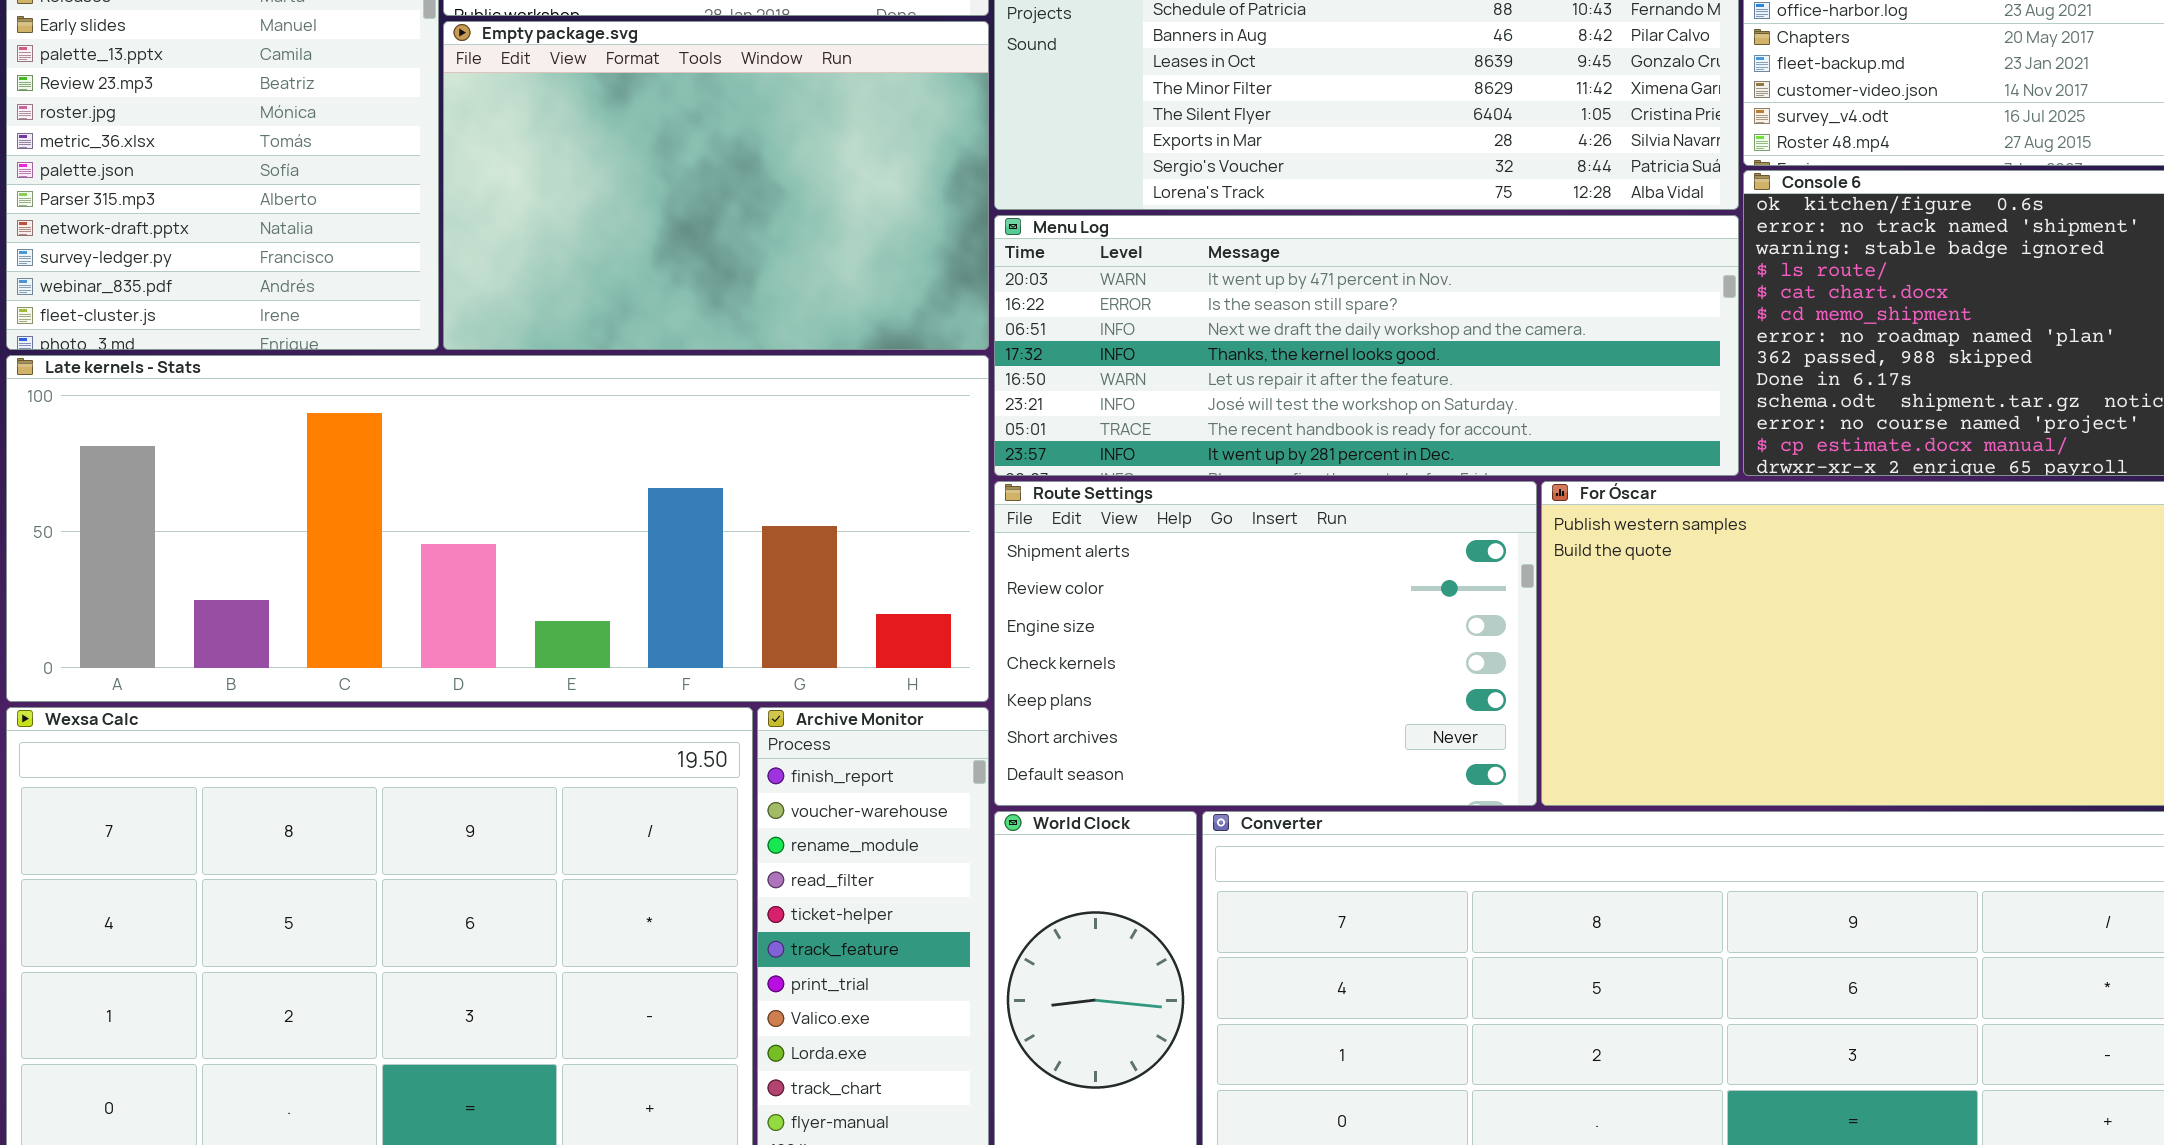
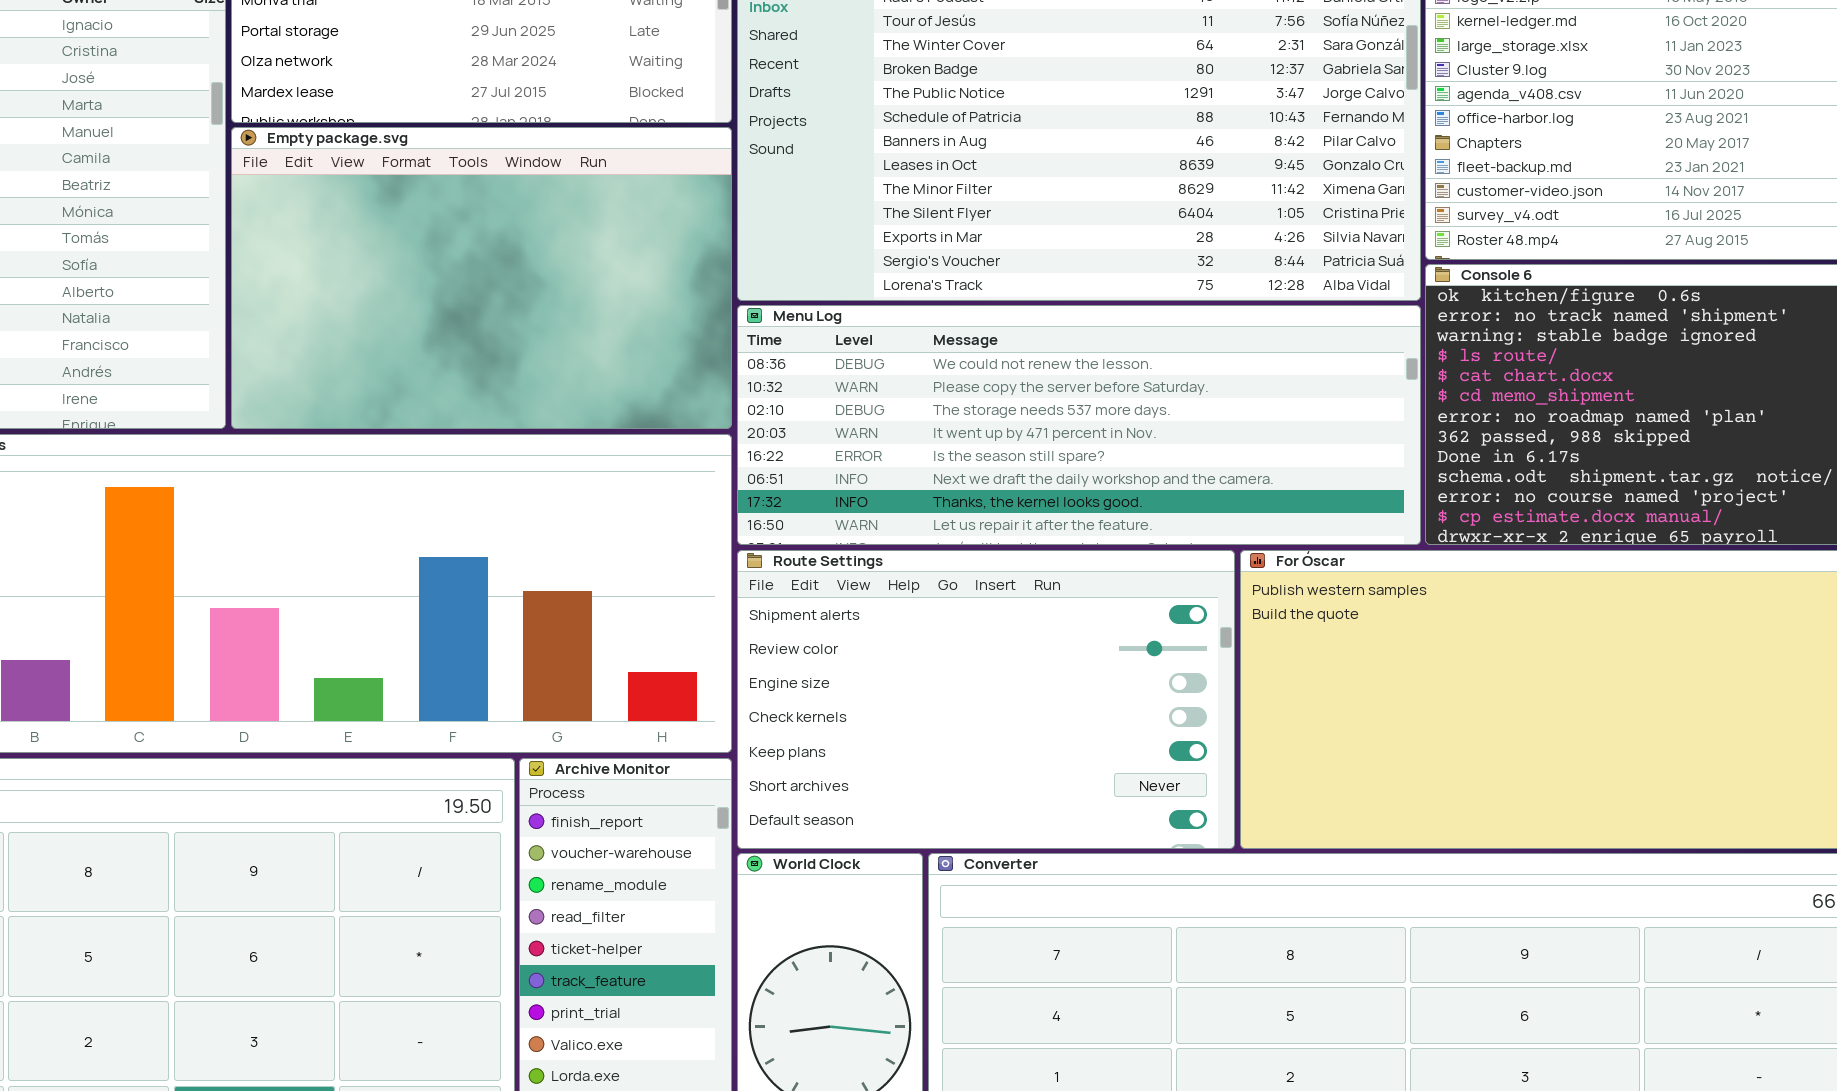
Menu Log: [994,215,1739,476] -> [737,305,1421,545], scrolled up 3 rows

